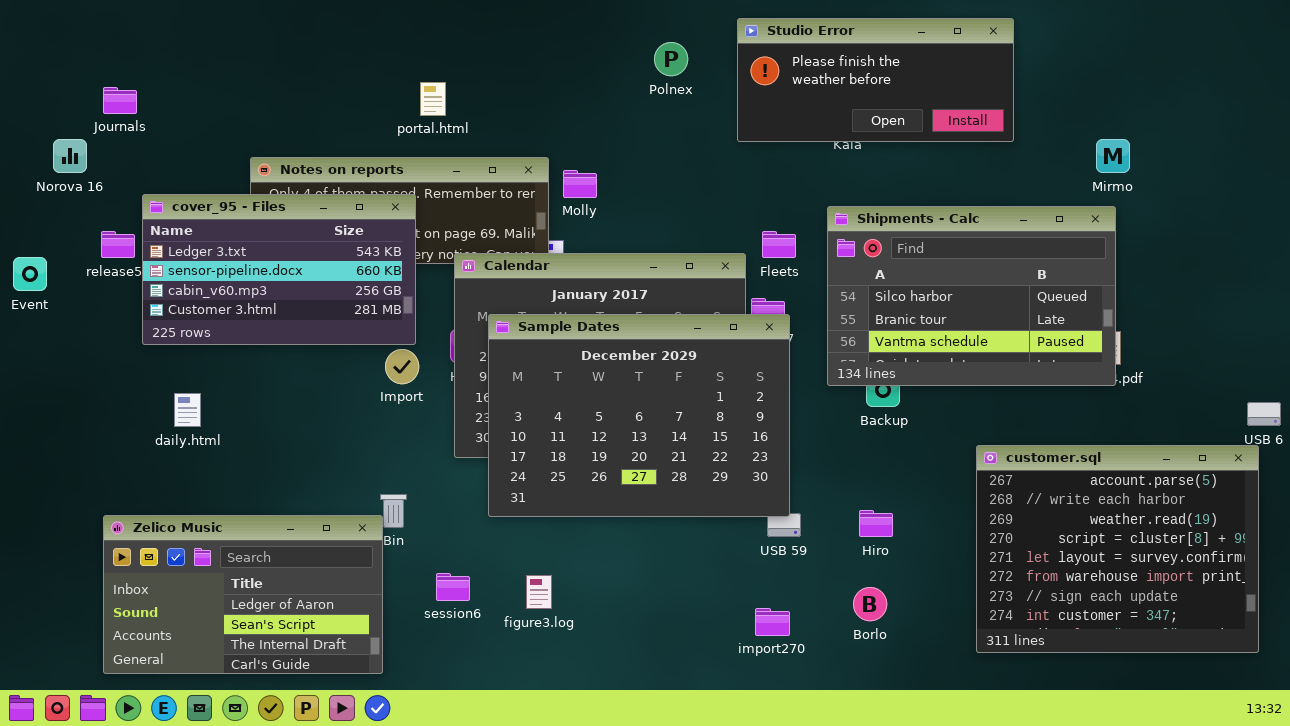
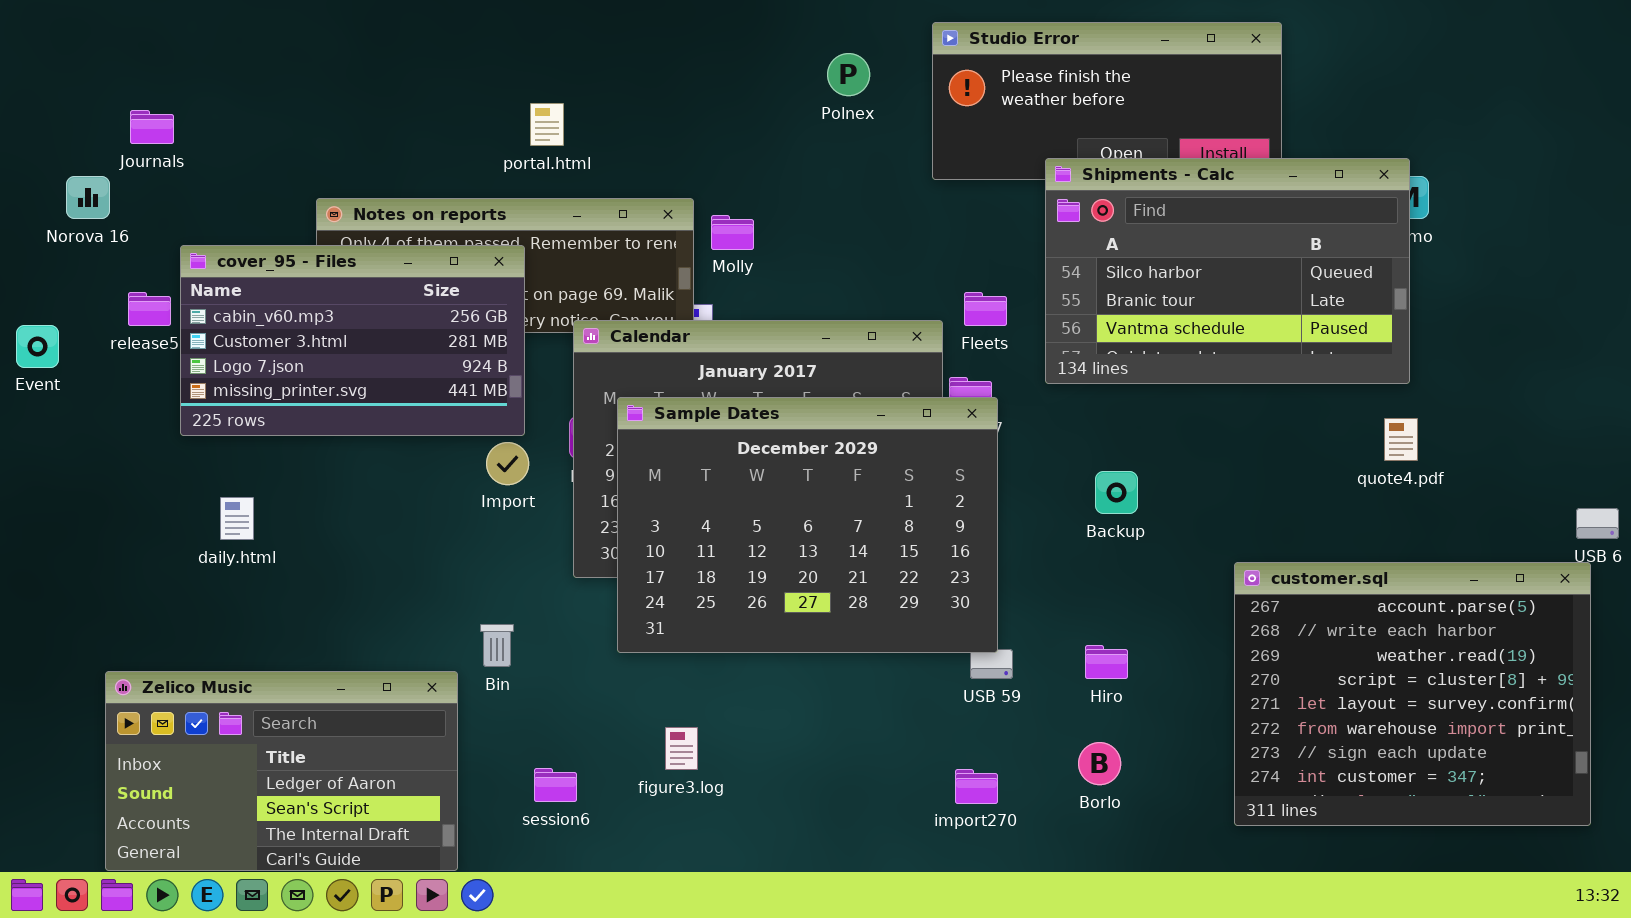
cover_95 - Files: [142,194,416,345] -> [180,245,525,436], scrolled down 2 rows
Shipments - Calc: [827,206,1116,386] -> [1045,158,1410,384], moved
Zelico Music: [103,515,383,674] -> [105,671,458,871], moved
session6: [436,573,470,601] -> [534,768,577,802], moved

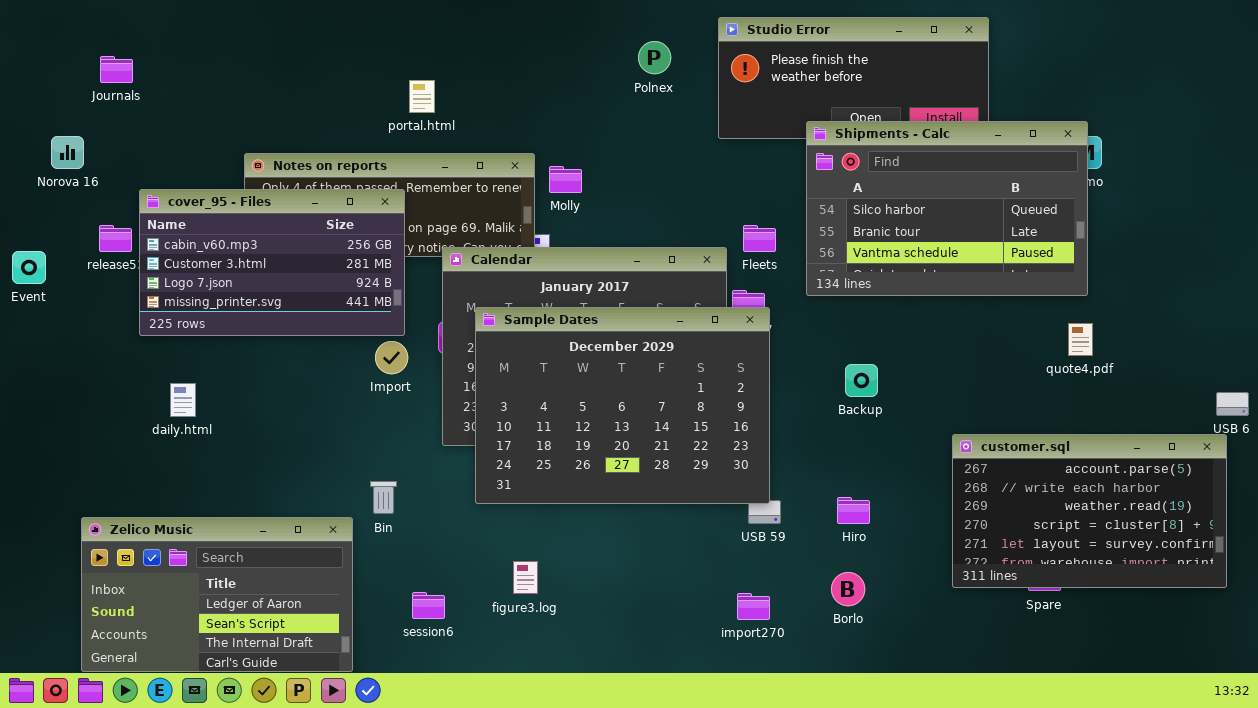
Journals: [130,110,174,144] -> [100,56,133,83], moved
customer.sql: [1234,562,1591,826] -> [952,434,1227,588], resized

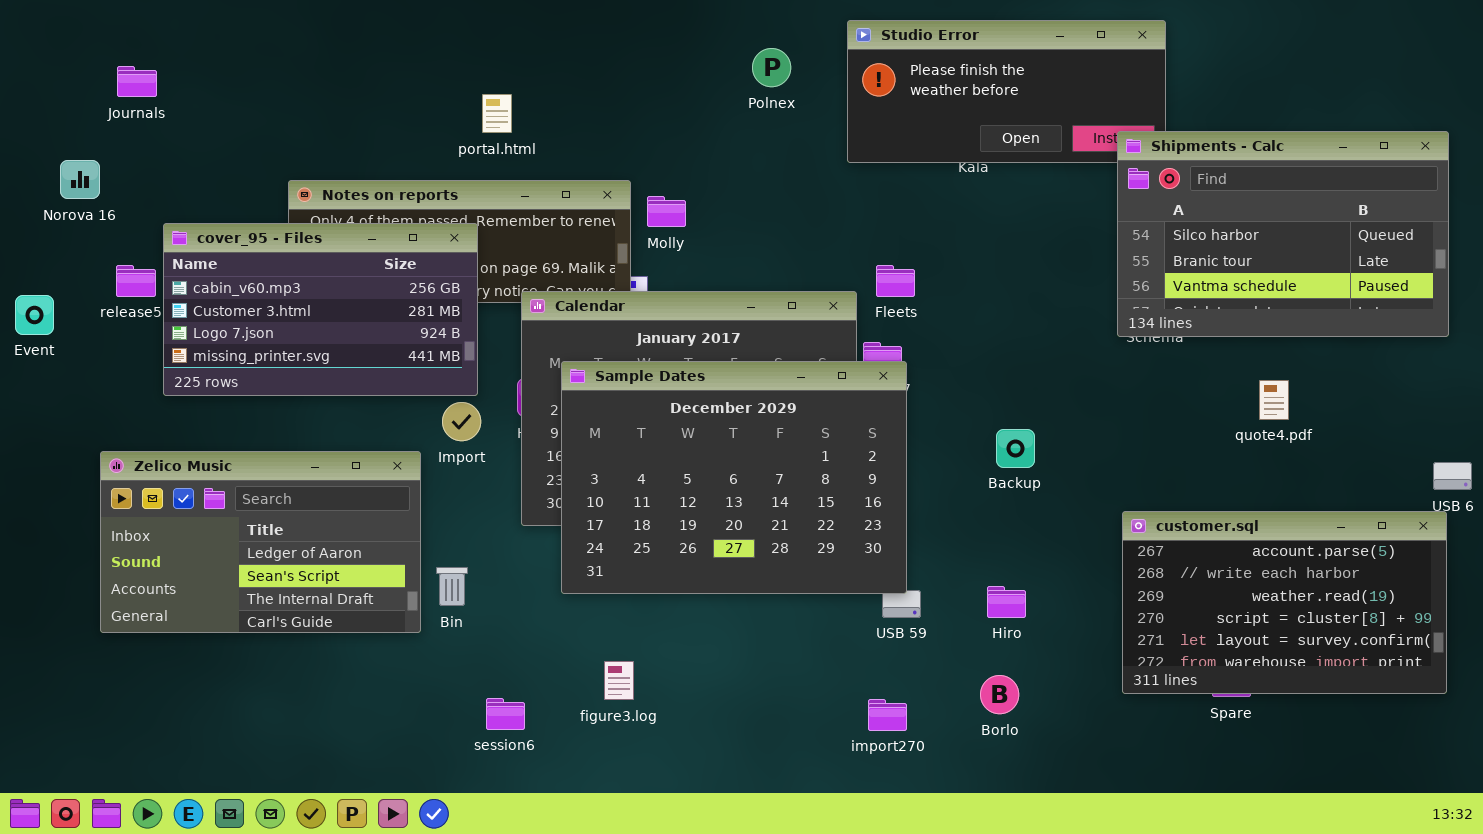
Shipments - Calc: [806,121,1088,296] -> [1117,131,1449,337], moved
Zelico Music: [81,517,353,672] -> [100,451,421,633], moved

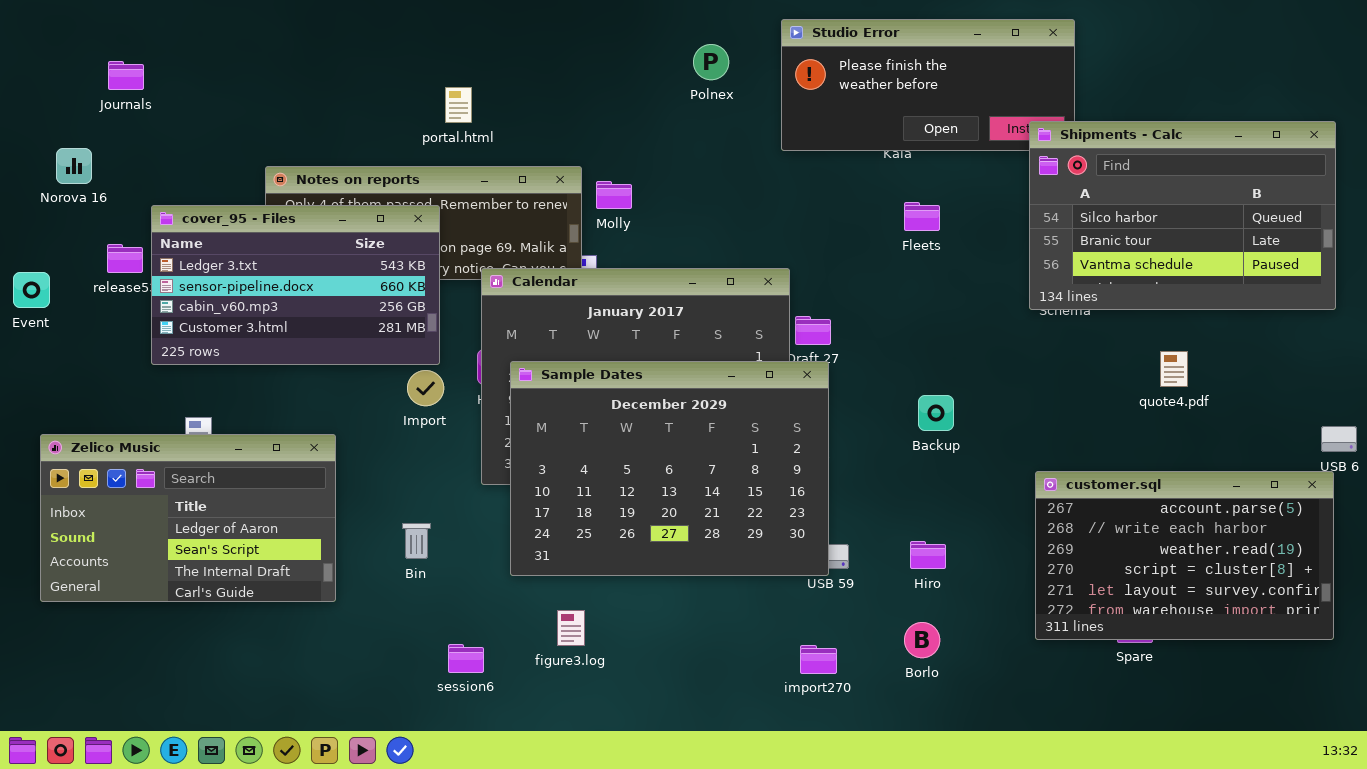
cover_95 - Files: [163,223,478,396] -> [151,205,440,365], scrolled up 2 rows
Fleets: [876,265,915,297] -> [904,202,940,231], moved
Sample Dates: [561,361,907,594] -> [510,361,829,576], moved
Zelico Music: [100,451,421,633] -> [40,434,336,602], moved

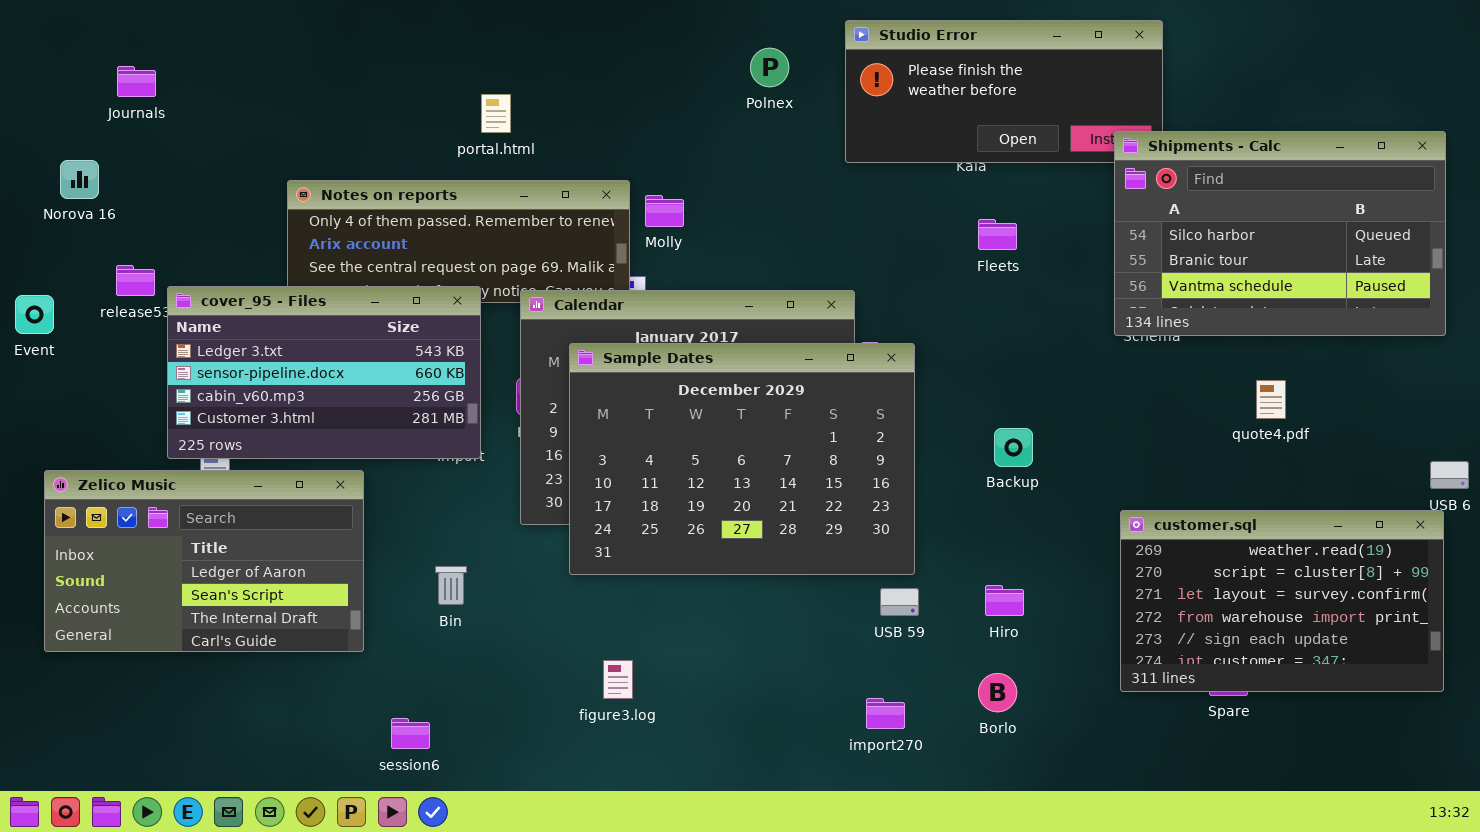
cover_95 - Files: [151,205,440,365] -> [167,286,481,459], moved
Sample Dates: [510,361,829,576] -> [569,343,915,575], moved
customer.sql: [1035,471,1334,640] -> [1120,510,1444,692], scrolled down 2 rows
session6: [448,644,484,673] -> [391,718,430,749], moved

